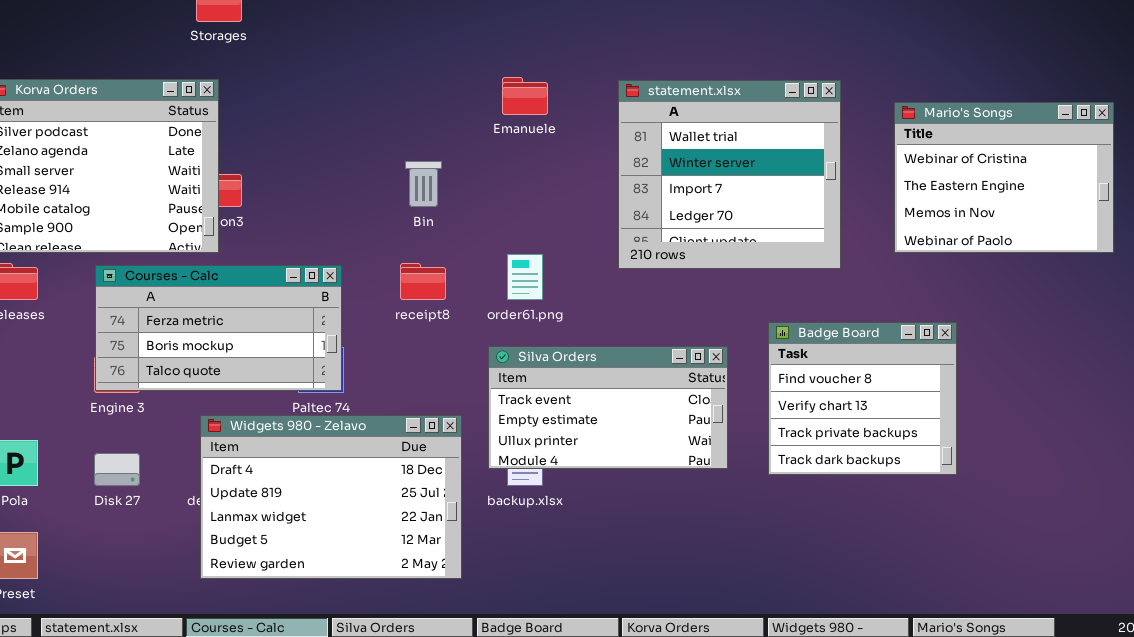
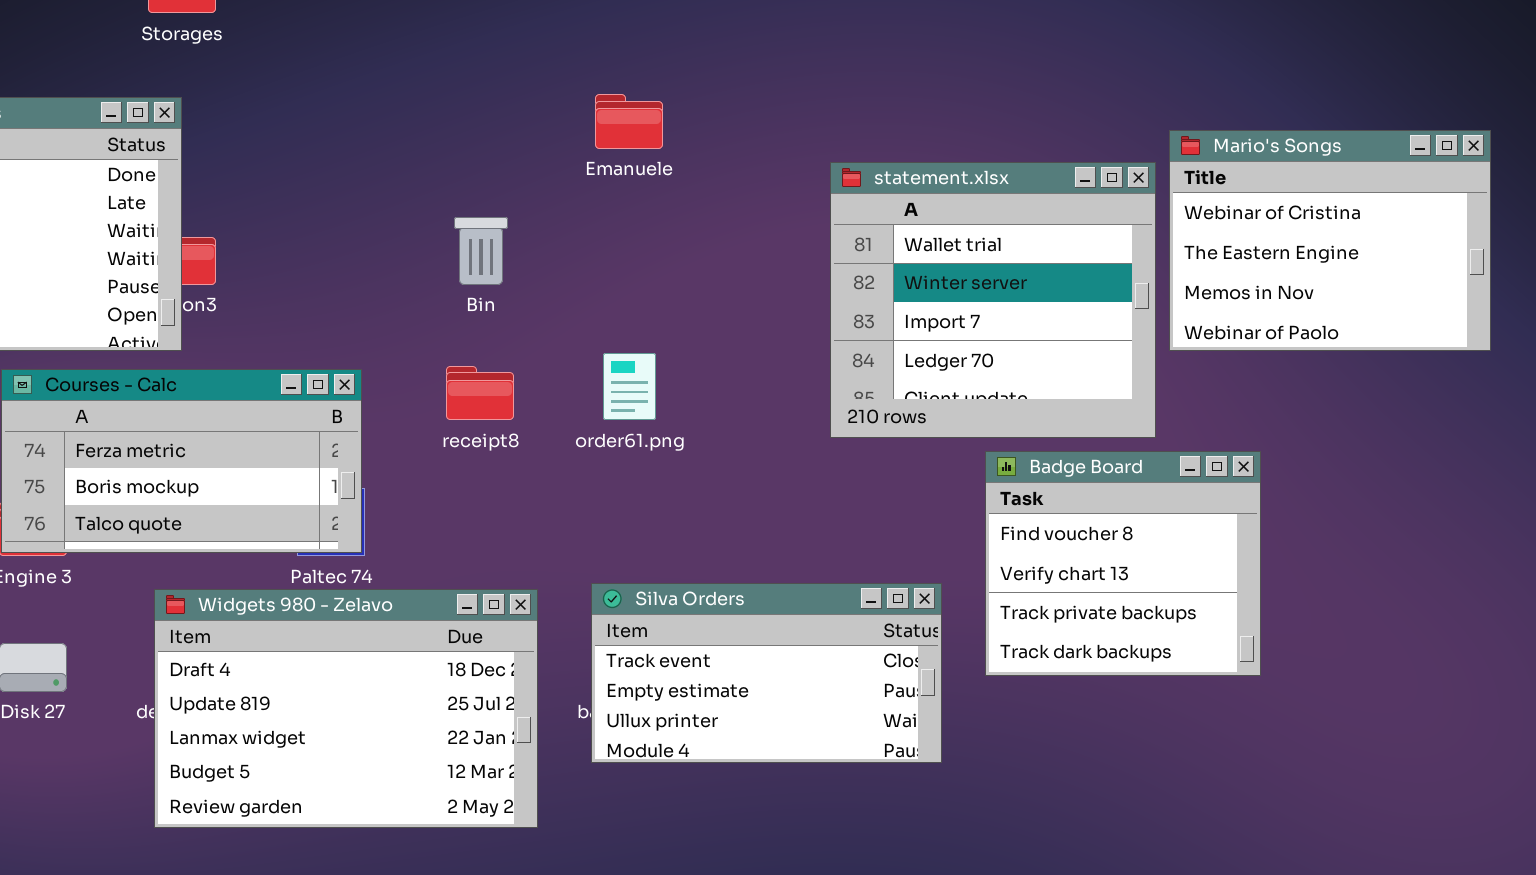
statement.xlsx: [618,80,841,269] -> [830,162,1156,438], moved
Silva Orders: [488,346,728,469] -> [591,583,942,763], moved

